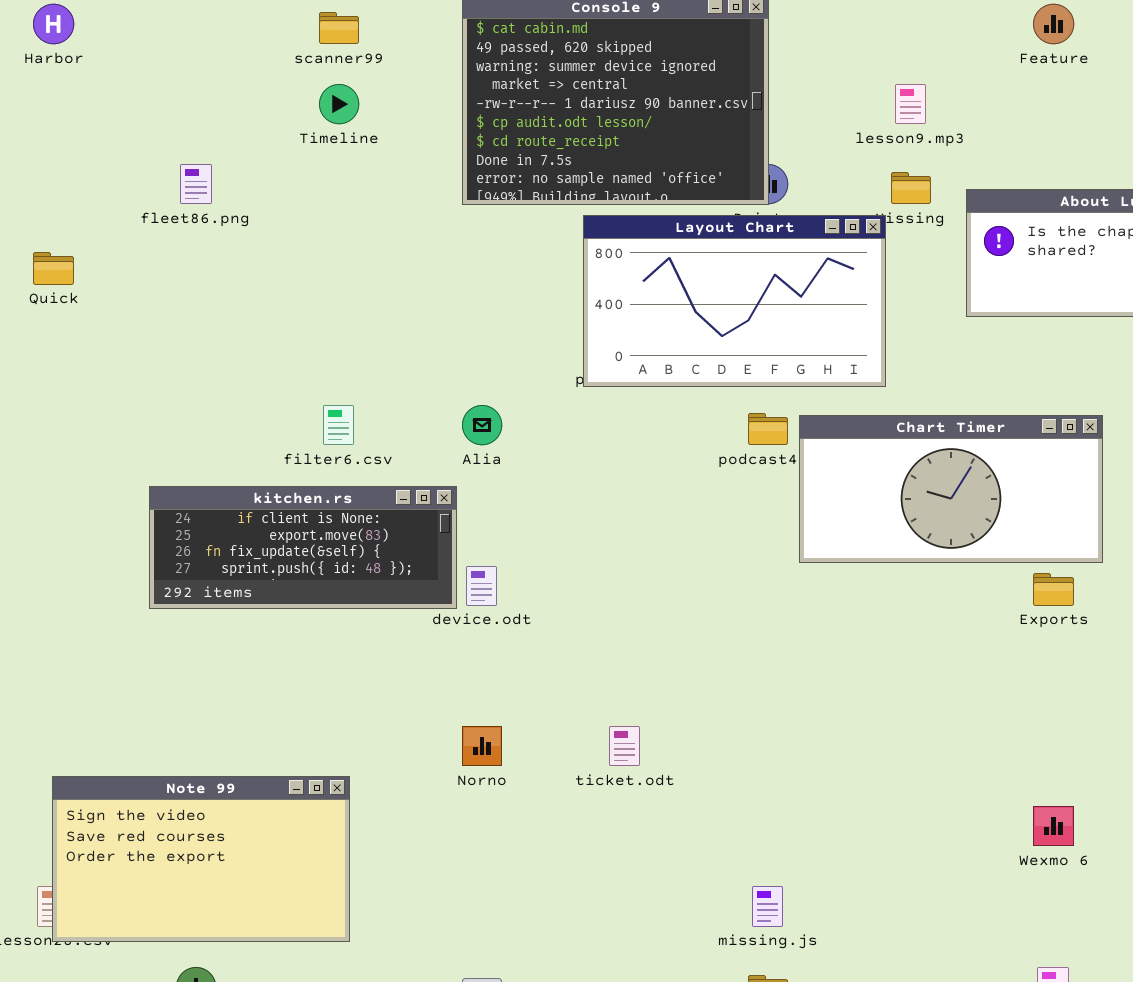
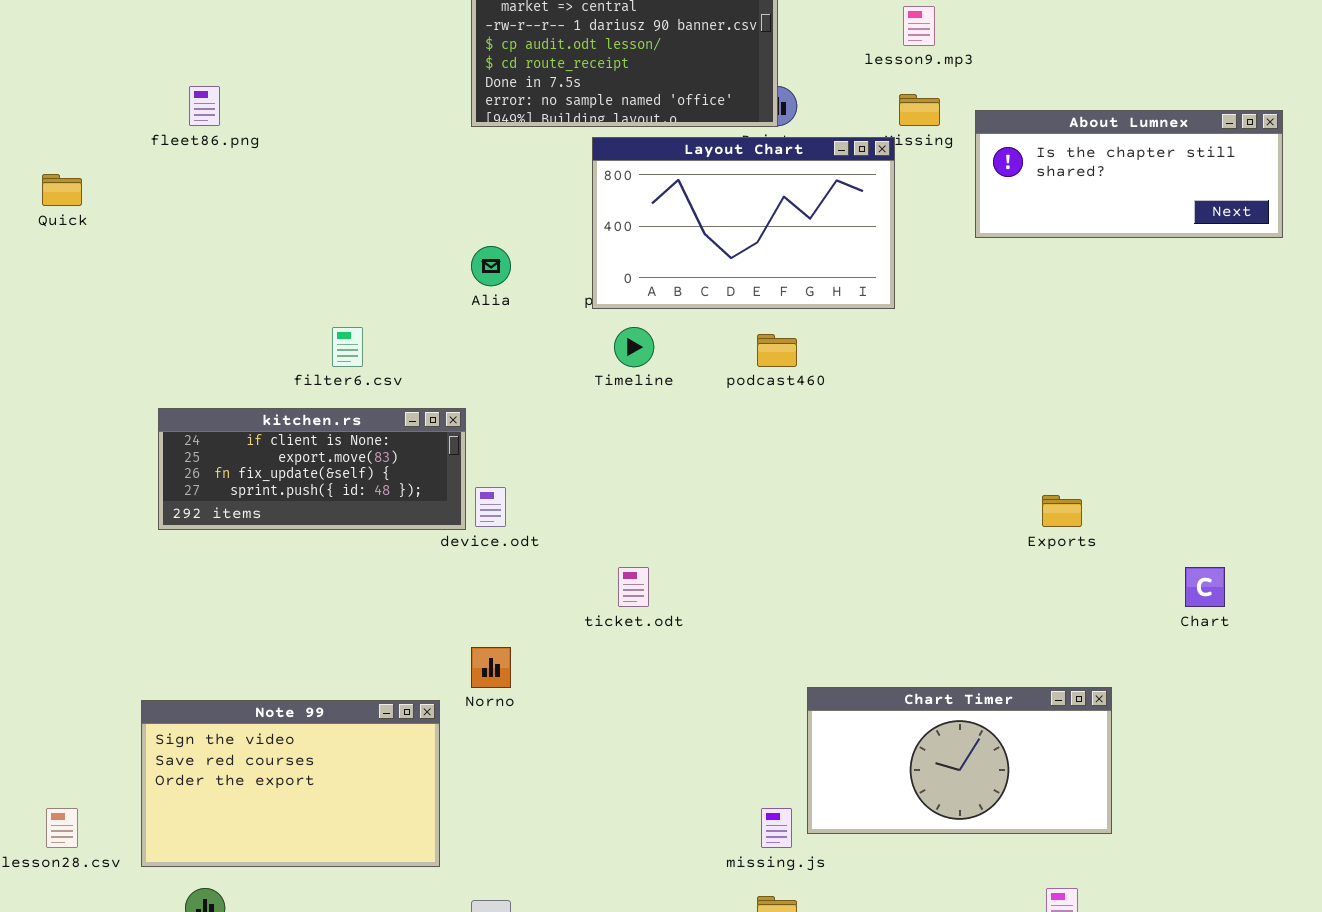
Timeline: [319,84,359,124] -> [614,327,654,367], moved
Alia: [462,405,502,445] -> [471,246,511,286], moved
Chart Timer: [799,415,1103,563] -> [807,687,1112,834], moved
ticket.odt: [609,726,640,766] -> [618,567,649,607], moved
Note 99: [52,776,350,942] -> [141,700,440,867], moved

